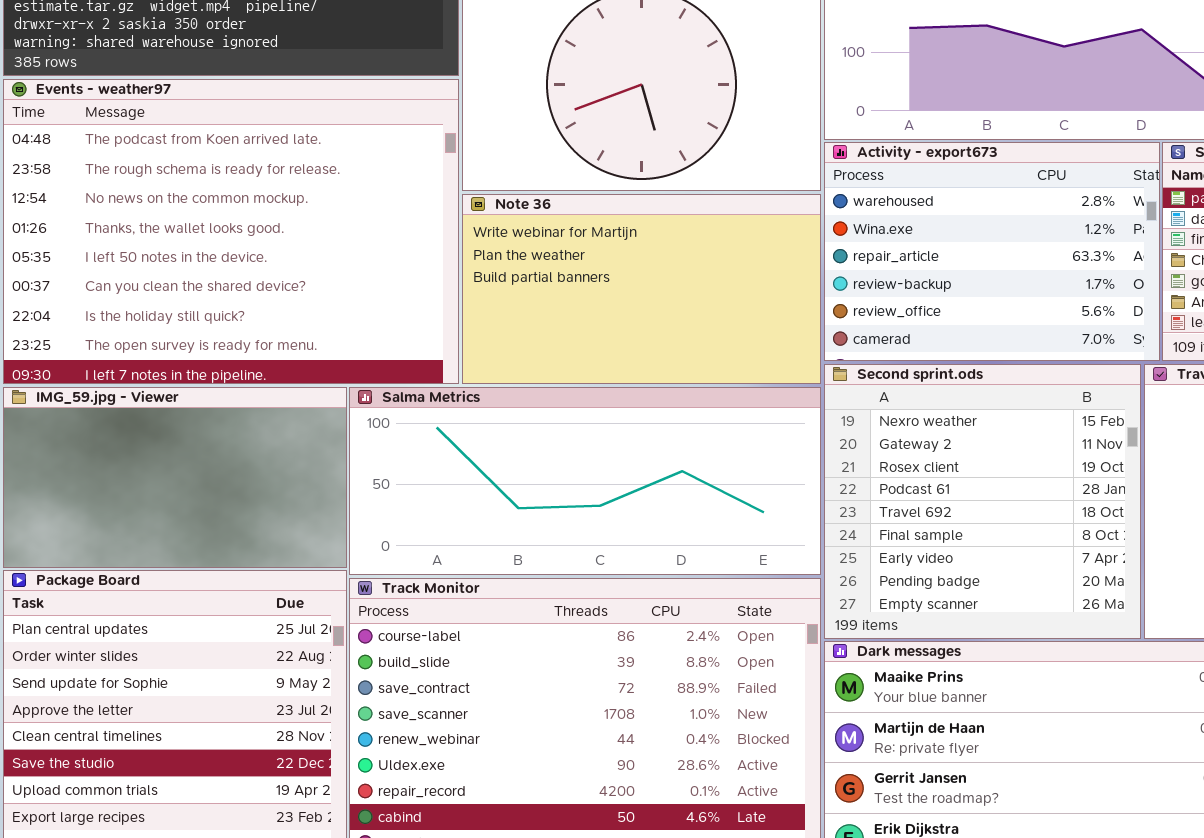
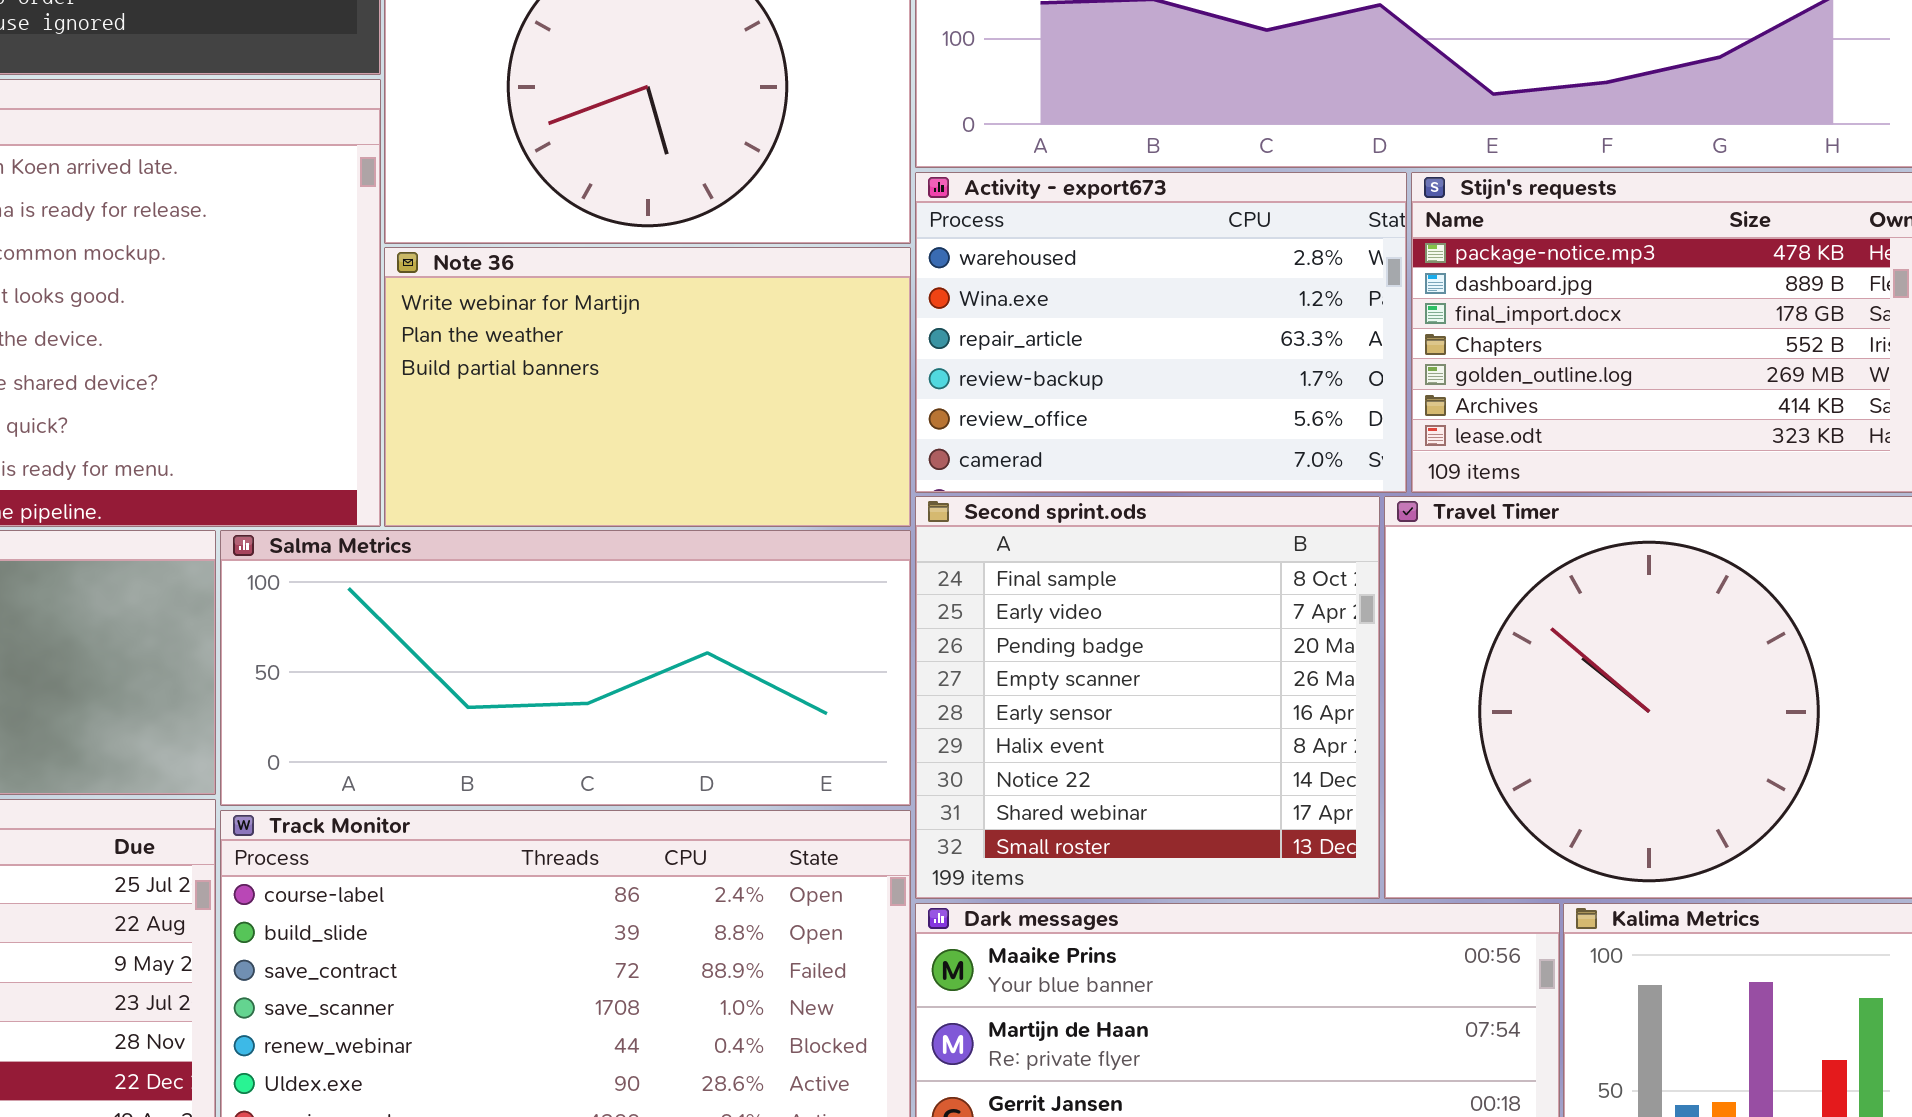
Second sprint.ods: [824,364,1141,639] -> [915,496,1380,899], scrolled down 5 rows

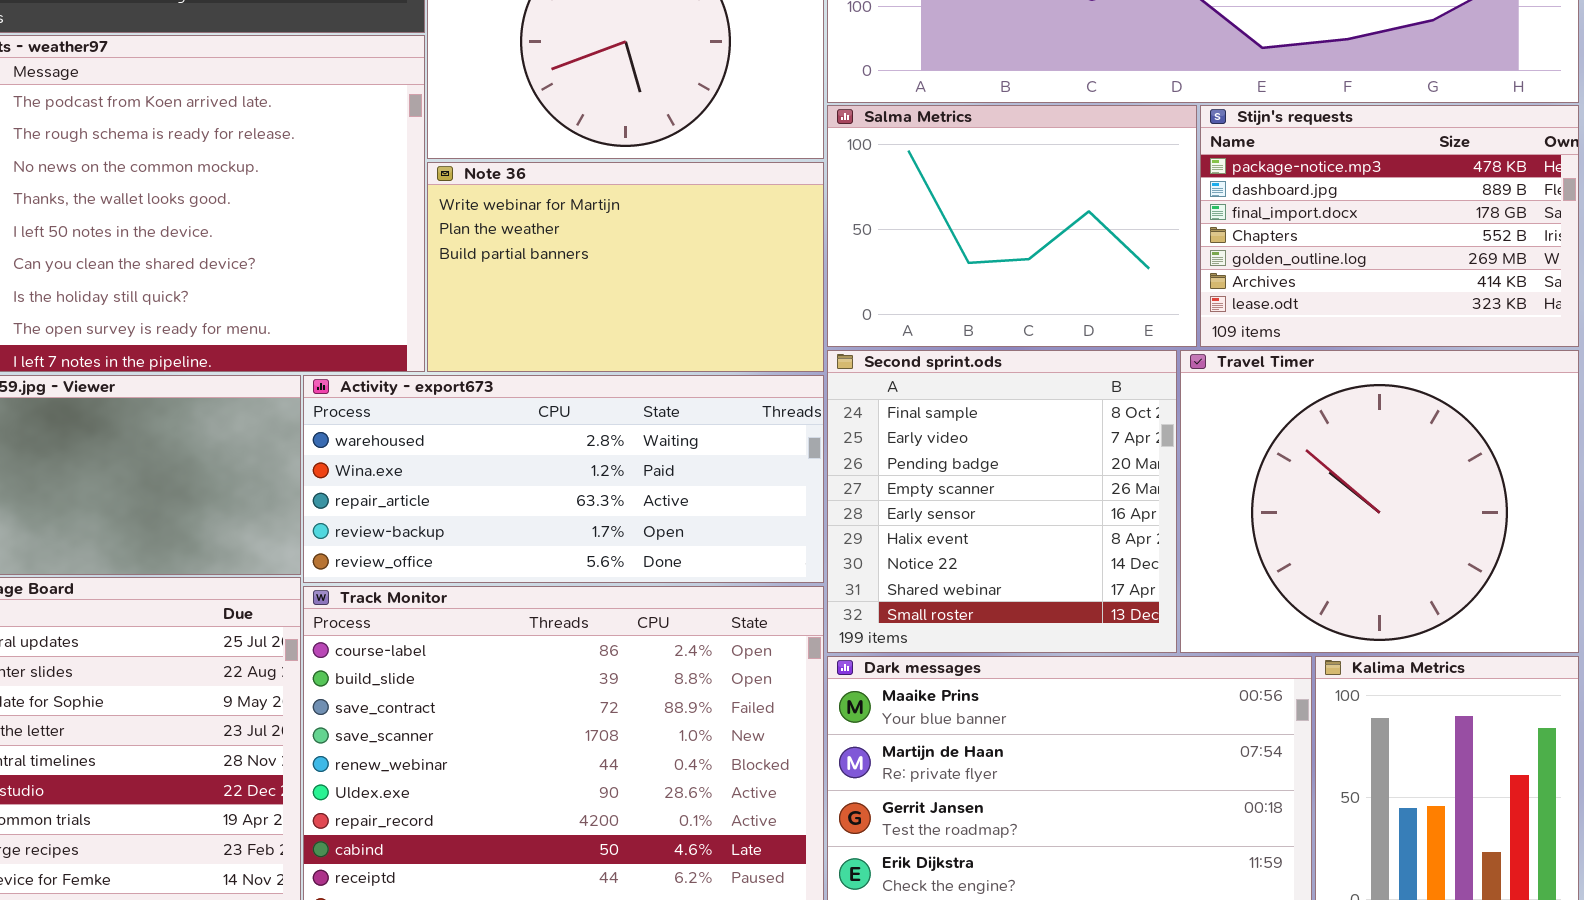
Activity - export673: [915,172,1407,493] -> [303,375,824,583], moved, resized
Salma Metrics: [220,530,911,806] -> [827,105,1197,347], moved, resized

